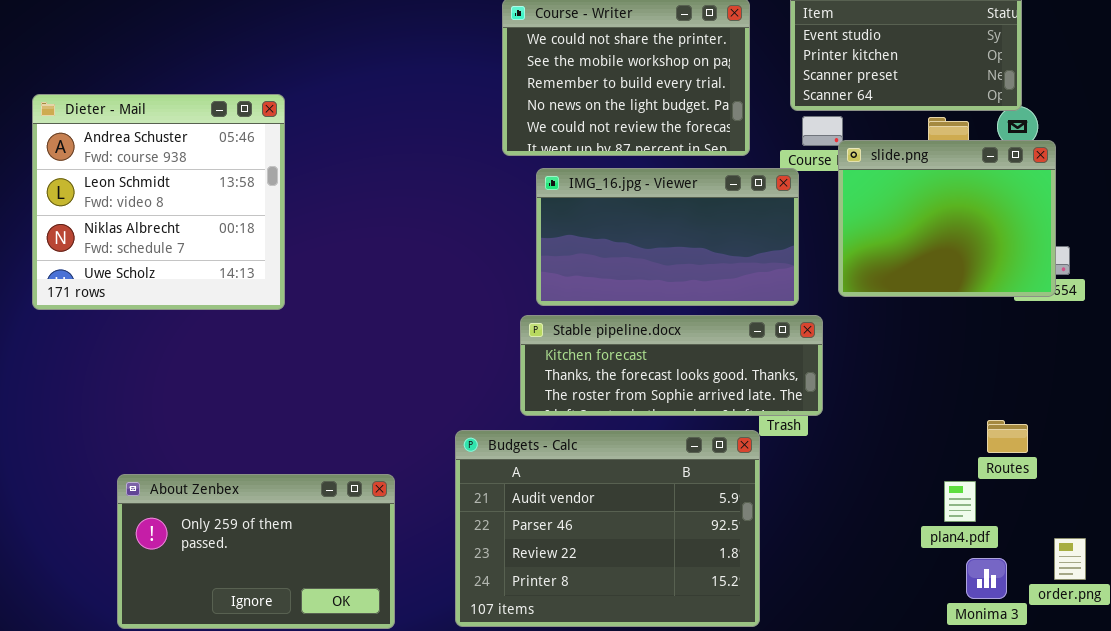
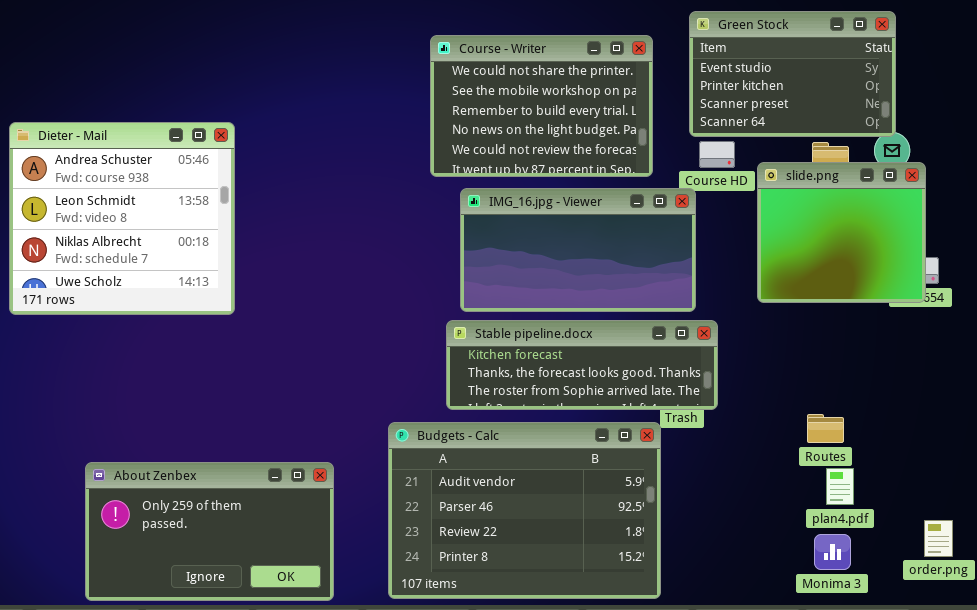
slide.png: [838,140,1056,297] -> [757,162,926,303], resized
Routes: [987,420,1028,453] -> [807,414,844,443], moved
Monima 3: [966,558,1007,599] -> [814,534,851,570], moved

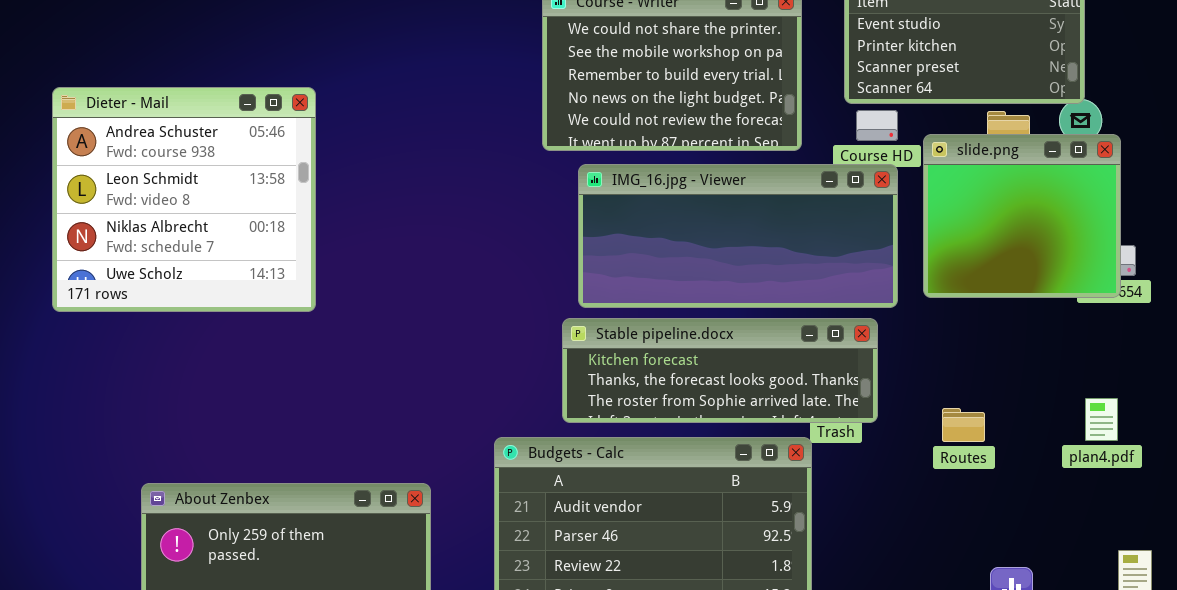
IMG_16.jpg - Viewer: [460,188,696,312] -> [578,164,898,308], resized
Routes: [807,414,844,443] -> [942,408,985,442], moved
plan4.pdf: [826,468,854,505] -> [1085,398,1118,441], moved

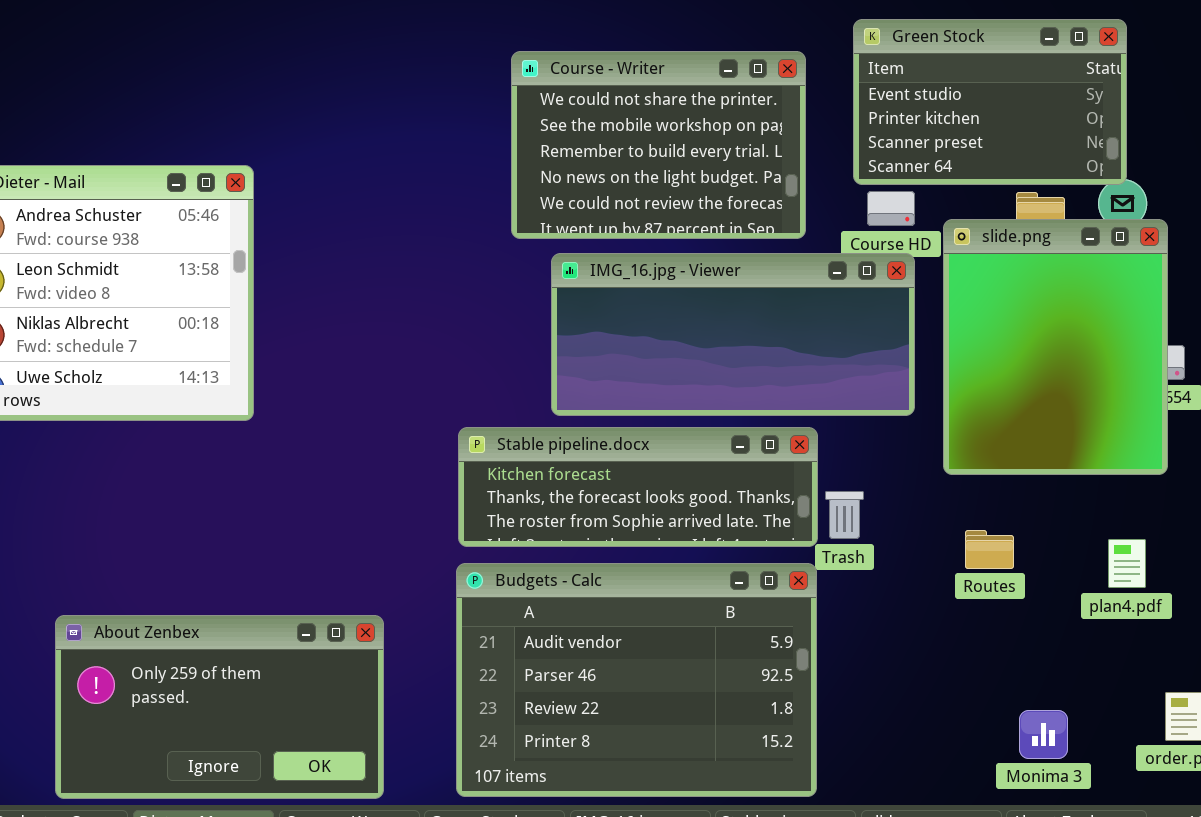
slide.png: [923,134,1121,298] -> [943,219,1168,475], resized
Stable pipeline.docx: [562,318,878,423] -> [458,427,818,547], moved
plan4.pdf: [1085,398,1118,441] -> [1108,539,1146,588], moved

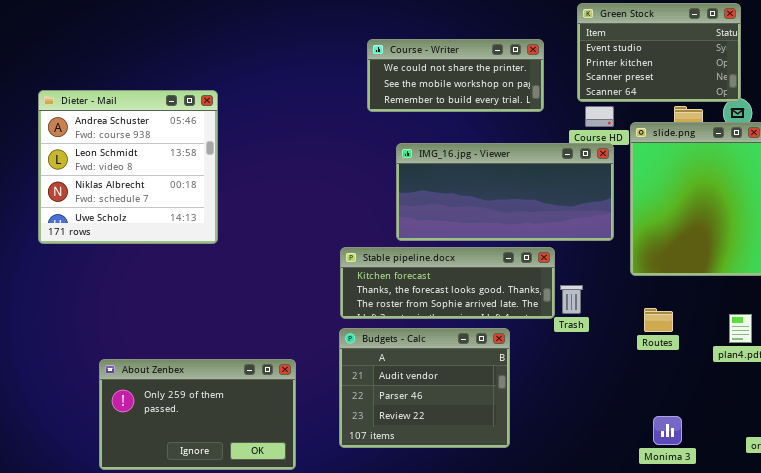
Course - Writer: [511,51,806,239] -> [367,39,544,112], moved, resized
Budgets - Calc: [456,563,817,797] -> [339,328,510,448], resized
Monima 3: [1019,710,1068,759] -> [653,416,682,445], moved

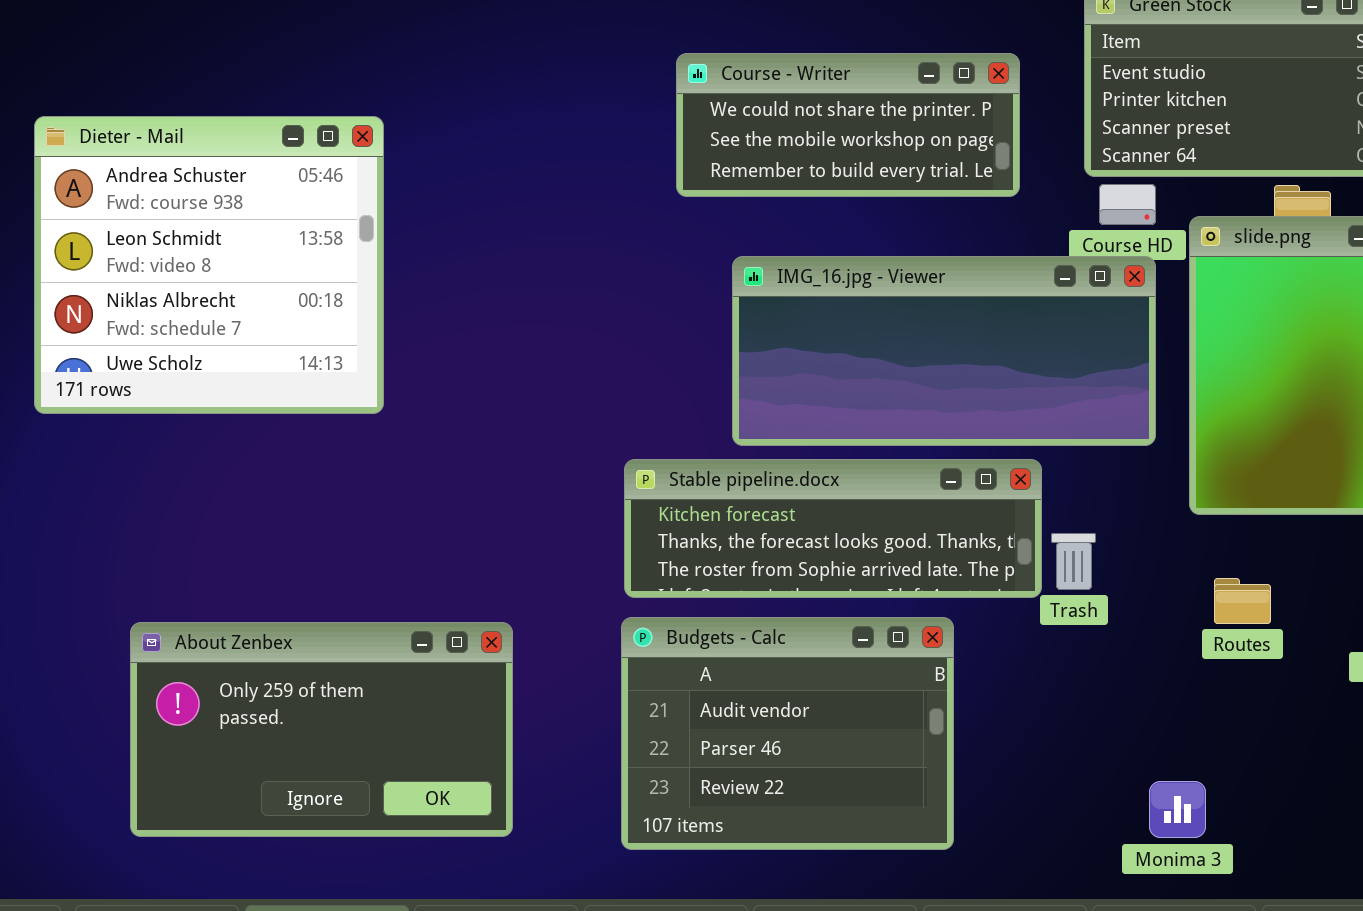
Dieter - Mail: [38,90,218,244] -> [34,116,384,414], moved
About Zenbex: [99,359,296,470] -> [130,622,513,837], moved
Monima 3: [653,416,682,445] -> [1149,781,1206,838], moved

